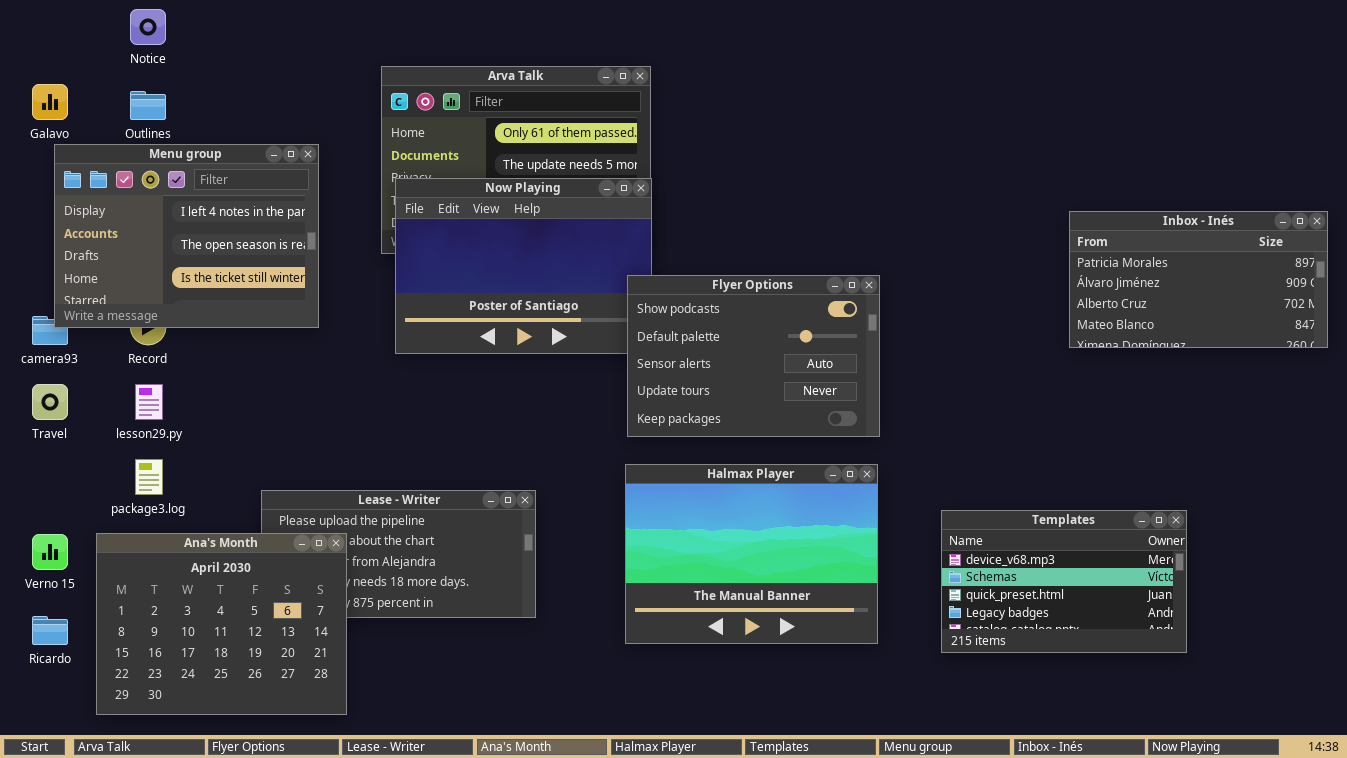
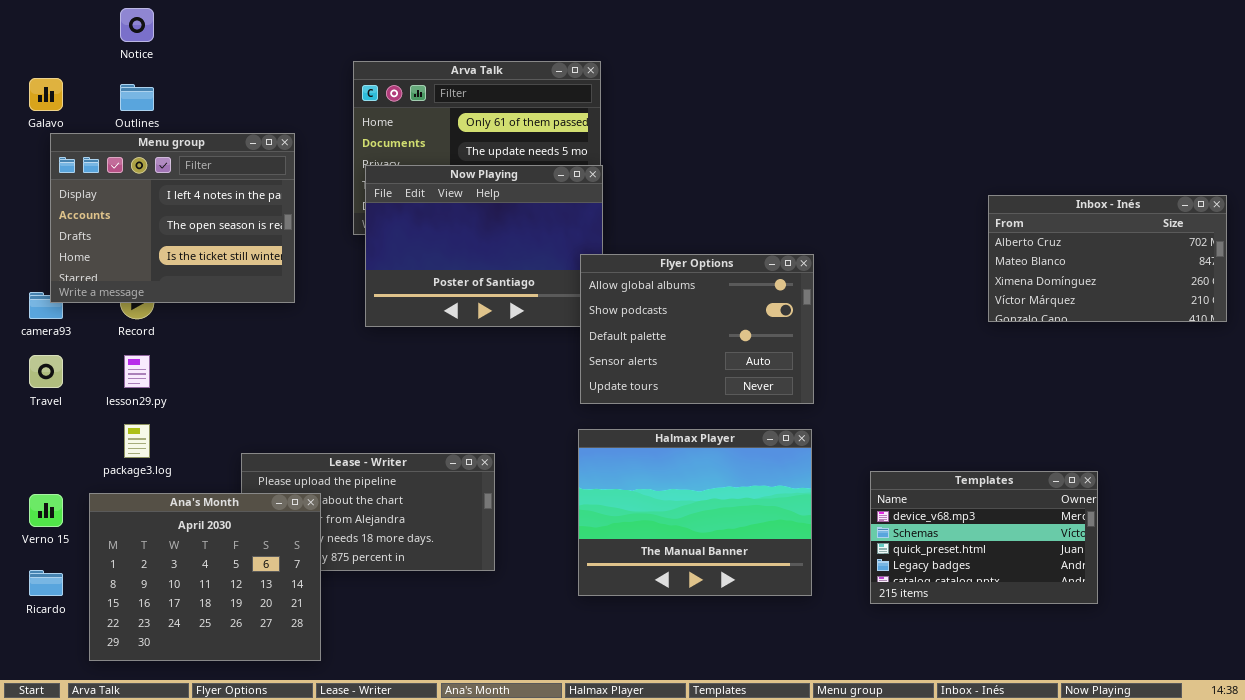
Inbox - Inés: [1069,211,1328,348] -> [988,195,1227,322], scrolled down 2 rows
Flyer Options: [627,275,880,437] -> [580,254,814,404], scrolled up 1 row

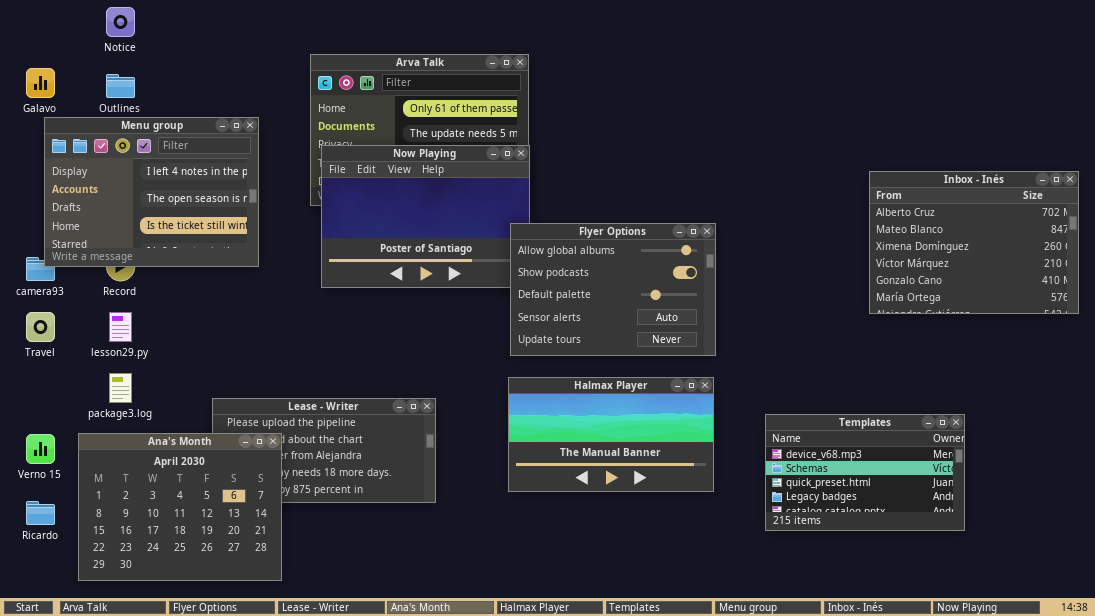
Inbox - Inés: [988,195,1227,322] -> [869,171,1079,314], resized
Halmax Player: [578,429,812,596] -> [508,377,714,492], resized

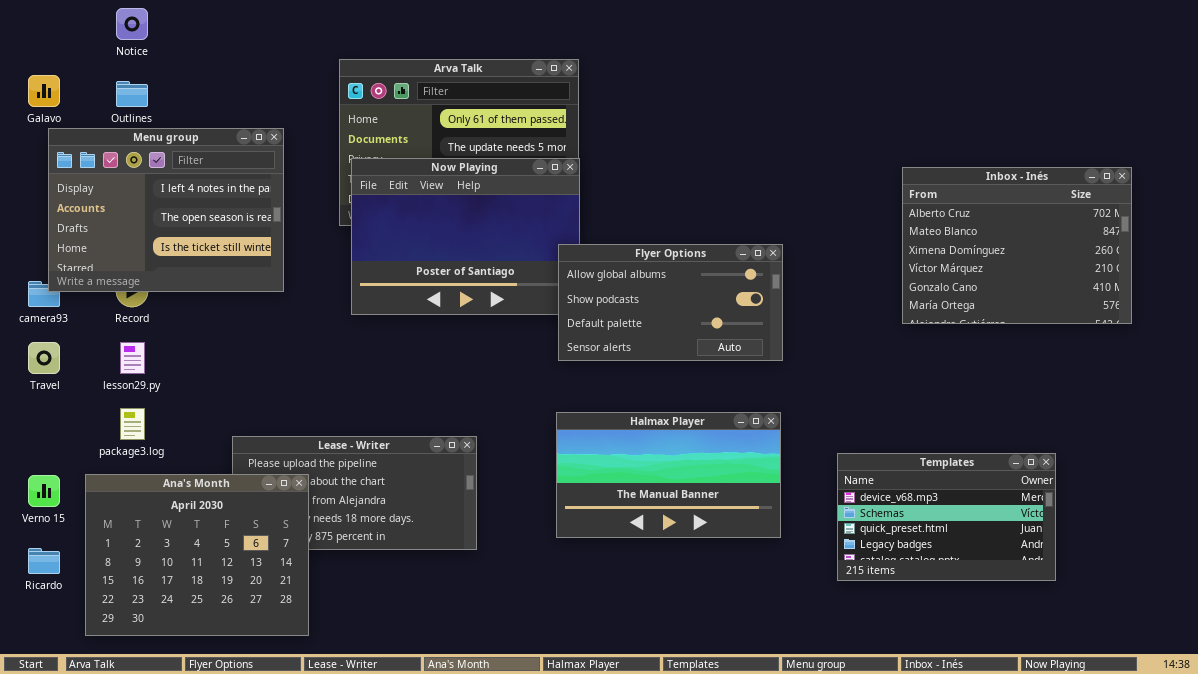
Inbox - Inés: [869,171,1079,314] -> [902,167,1132,324], moved
Flyer Options: [510,223,716,356] -> [558,244,783,361], resized

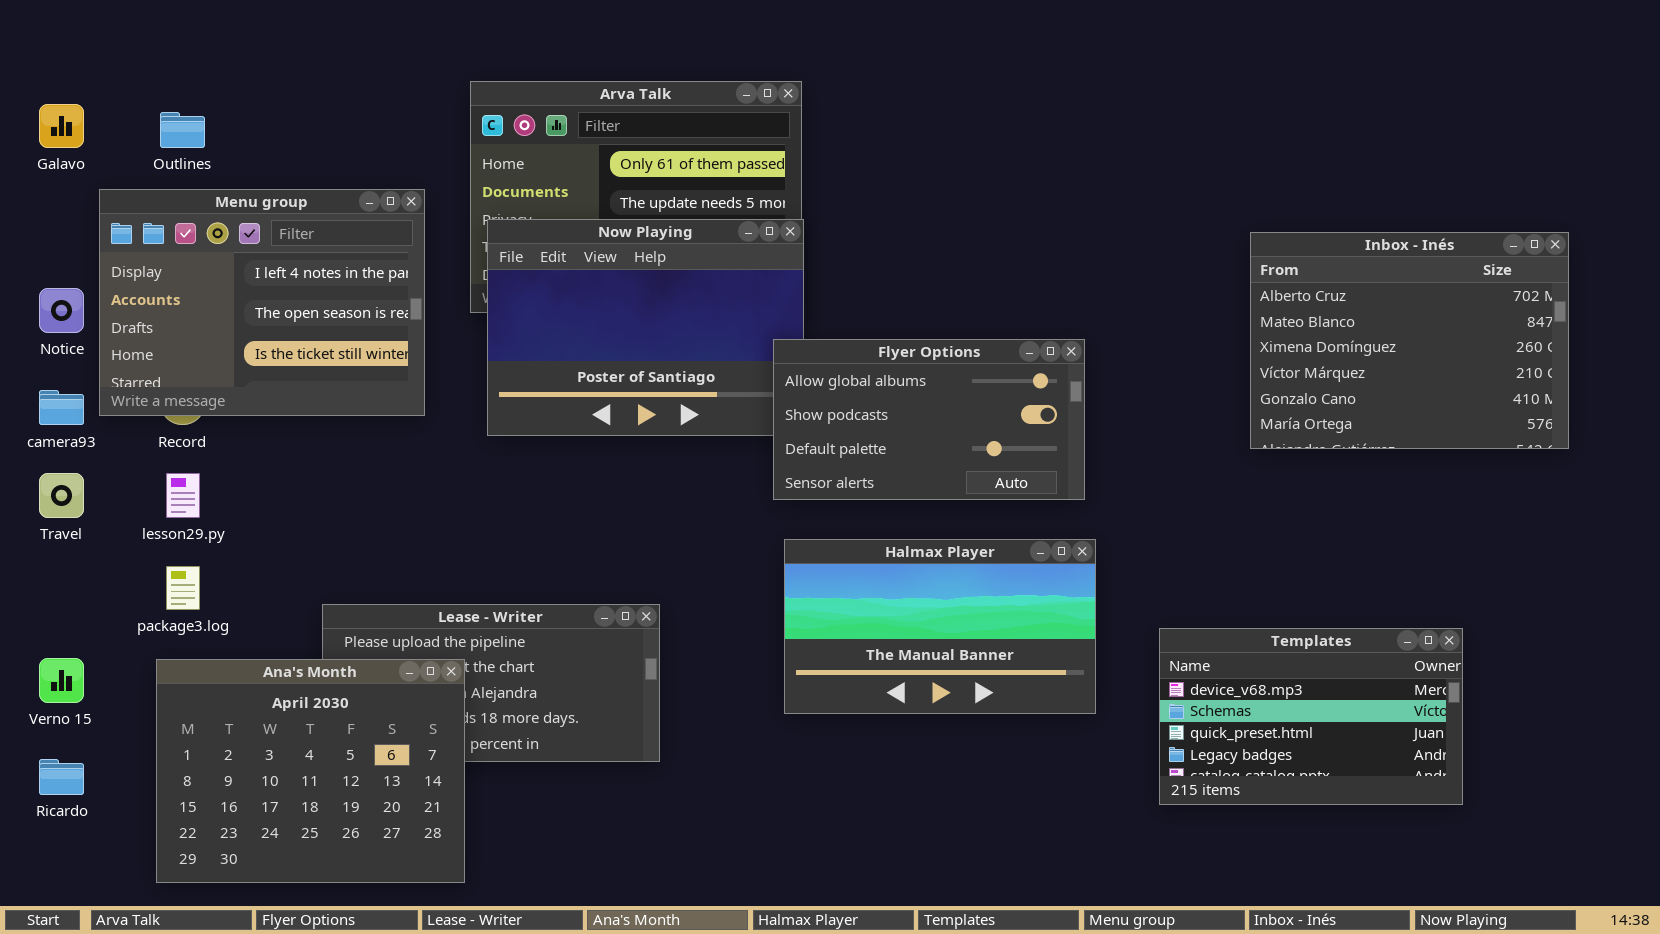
Notice: [116,8,148,40] -> [39,288,84,333], moved
Menu group: [48,128,284,292] -> [99,189,425,416], moved
Halmax Player: [556,412,781,538] -> [784,539,1096,714], moved
Ana's Month: [85,474,309,636] -> [156,659,465,883], moved

